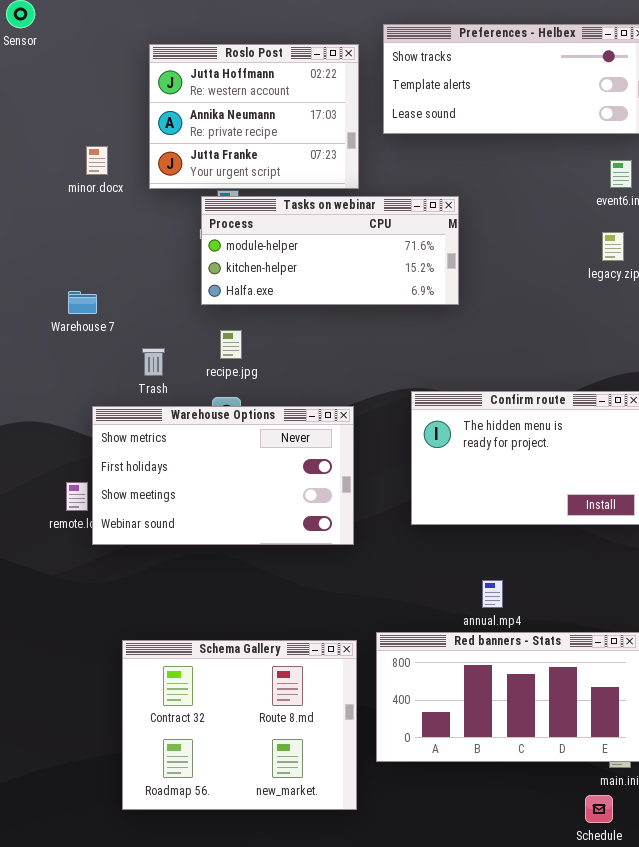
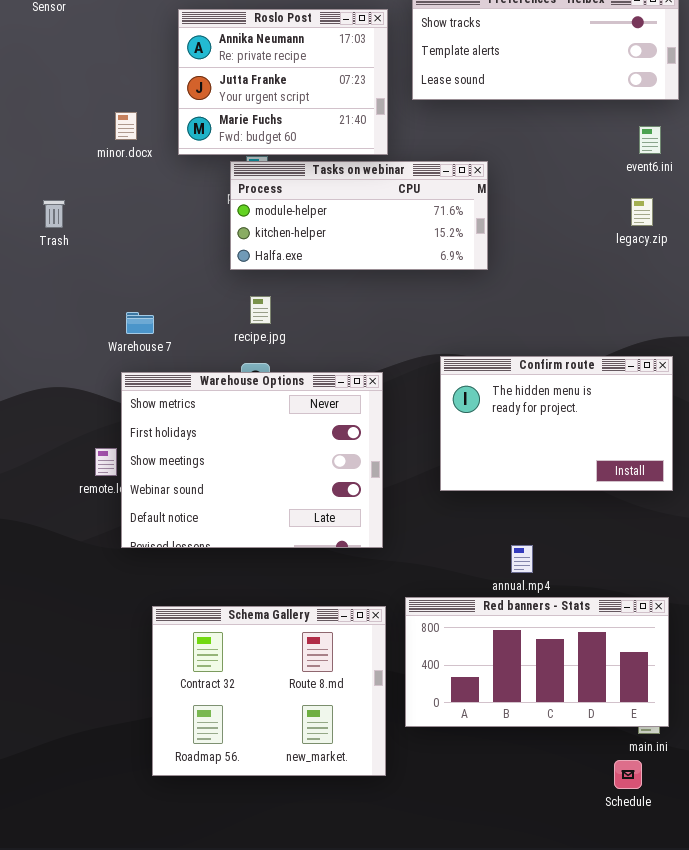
Roslo Post: [149,44,359,189] -> [178,9,388,155], scrolled down 1 row
Warehouse 7: [68,291,97,314] -> [126,312,154,334], moved
Trash: [142,348,165,376] -> [43,200,65,228], moved
Warehouse Options: [92,406,354,545] -> [121,372,383,548], resized

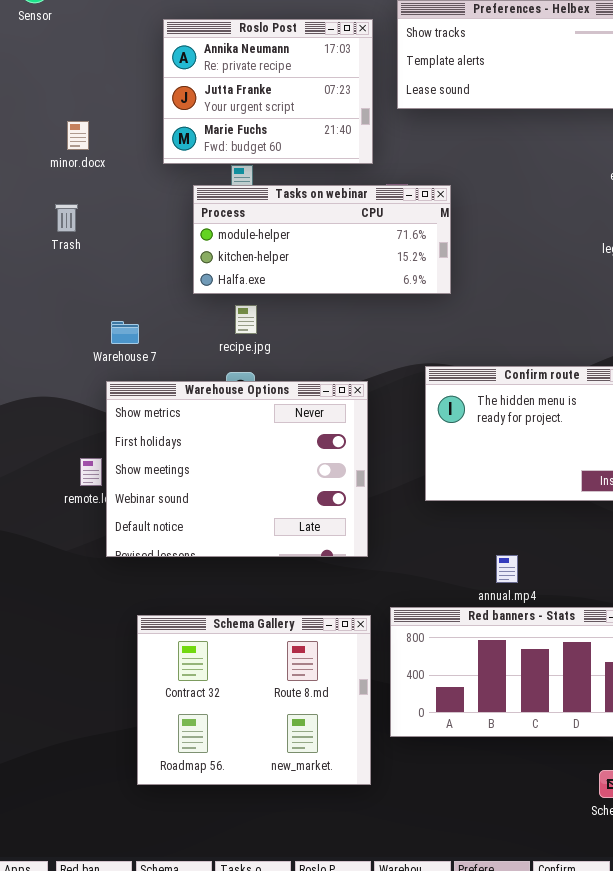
minor.docx: [115,112,137,140] -> [67,121,89,150], moved
Tasks on webinar: [230,161,488,270] -> [193,185,451,294], moved
Trash: [43,200,65,228] -> [55,204,78,232], moved

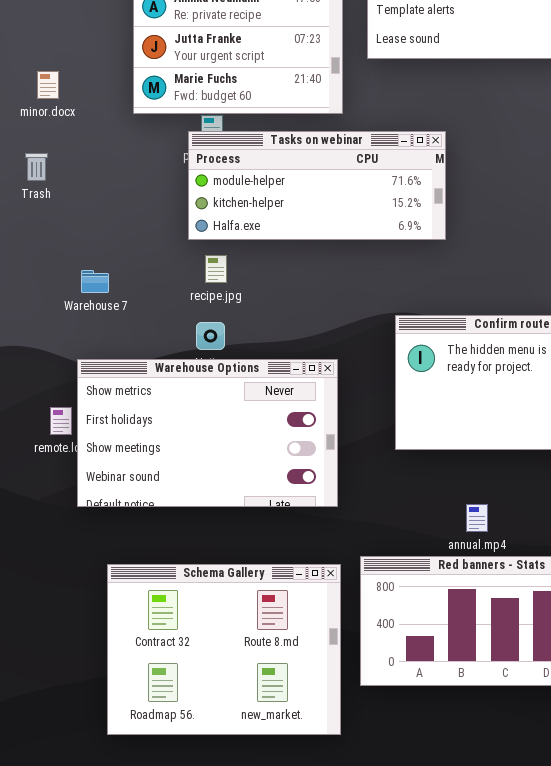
Tasks on webinar: [193,185,451,294] -> [188,131,446,240], moved
Warehouse Options: [106,381,368,557] -> [77,359,338,507], resized

